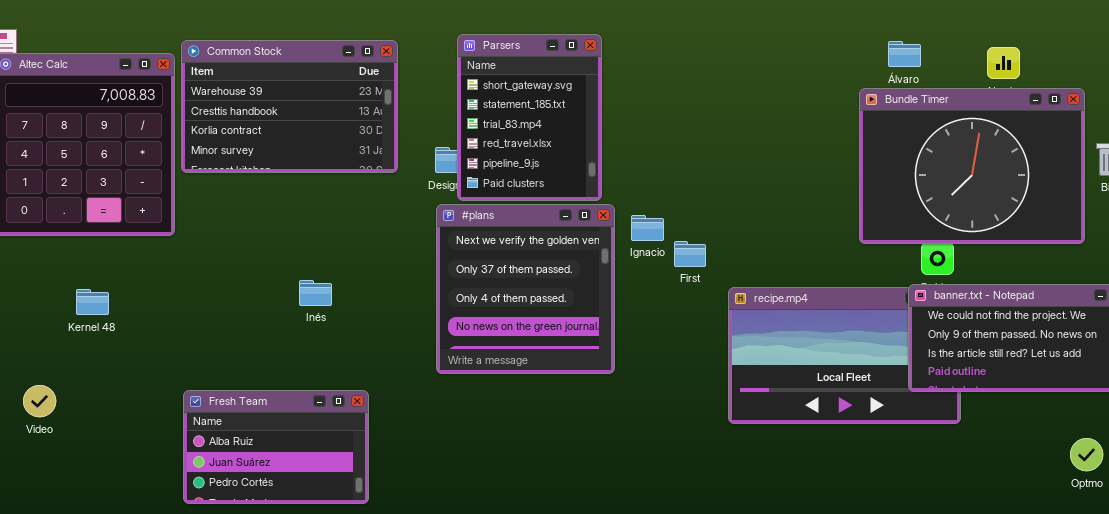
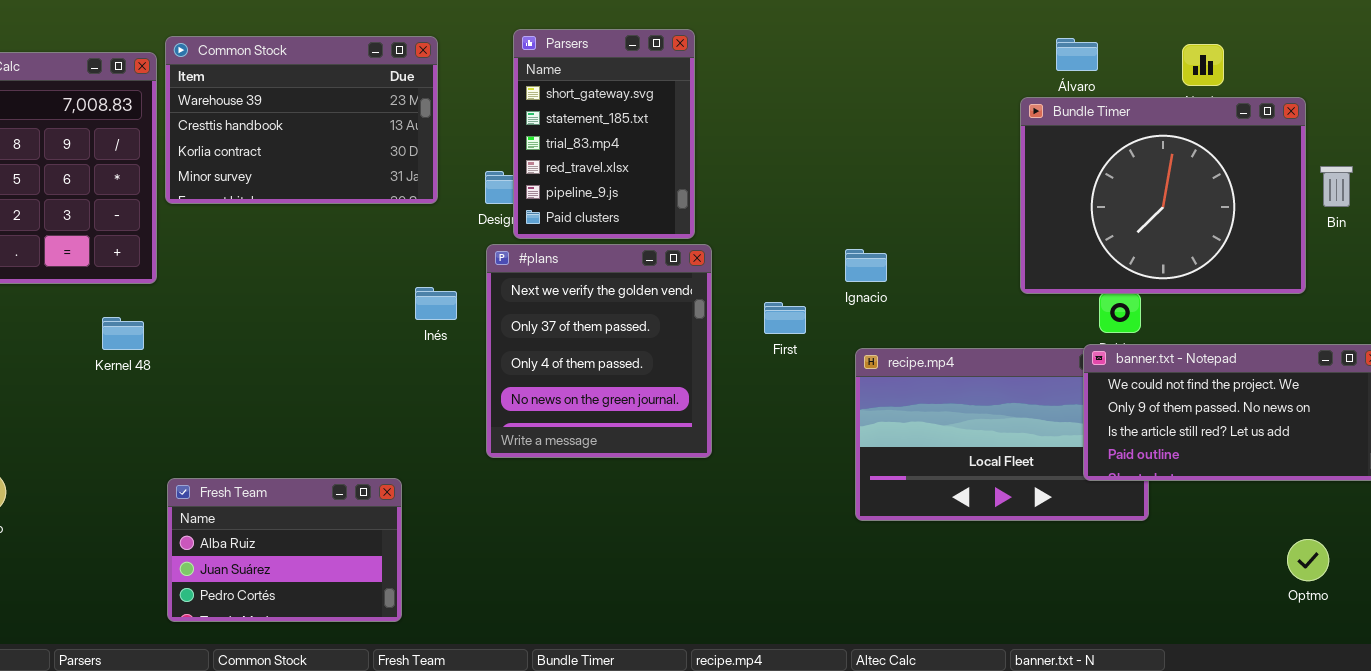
Ignacio: [631,215,664,241] -> [845,249,887,282], moved
First: [674,241,706,267] -> [764,302,806,334], moved
Inés: [299,280,332,306] -> [415,287,457,320], moved
Kernel 48: [76,289,109,315] -> [102,317,144,350], moved

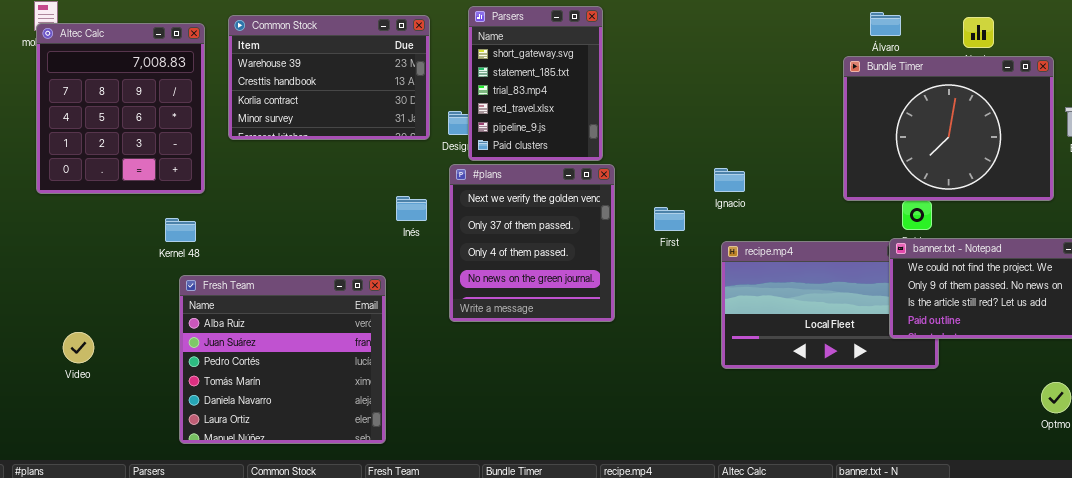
Common Stock: [165,36,438,204] -> [228,15,430,140], moved
Fresh Team: [167,478,402,622] -> [179,275,386,444], resized

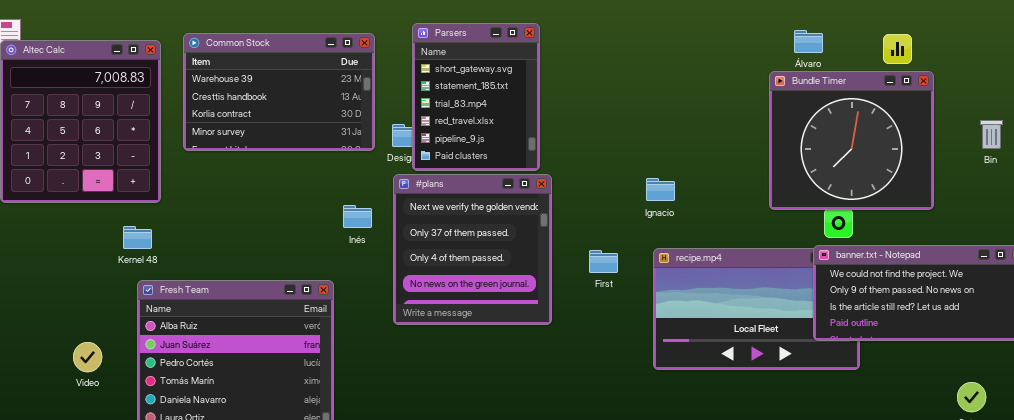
Bundle Timer: [843,56,1054,201] -> [769,71,934,210], resized
First: [654,207,685,231] -> [589,250,618,273], moved
Video: [63,332,94,363] -> [73,342,102,372], moved

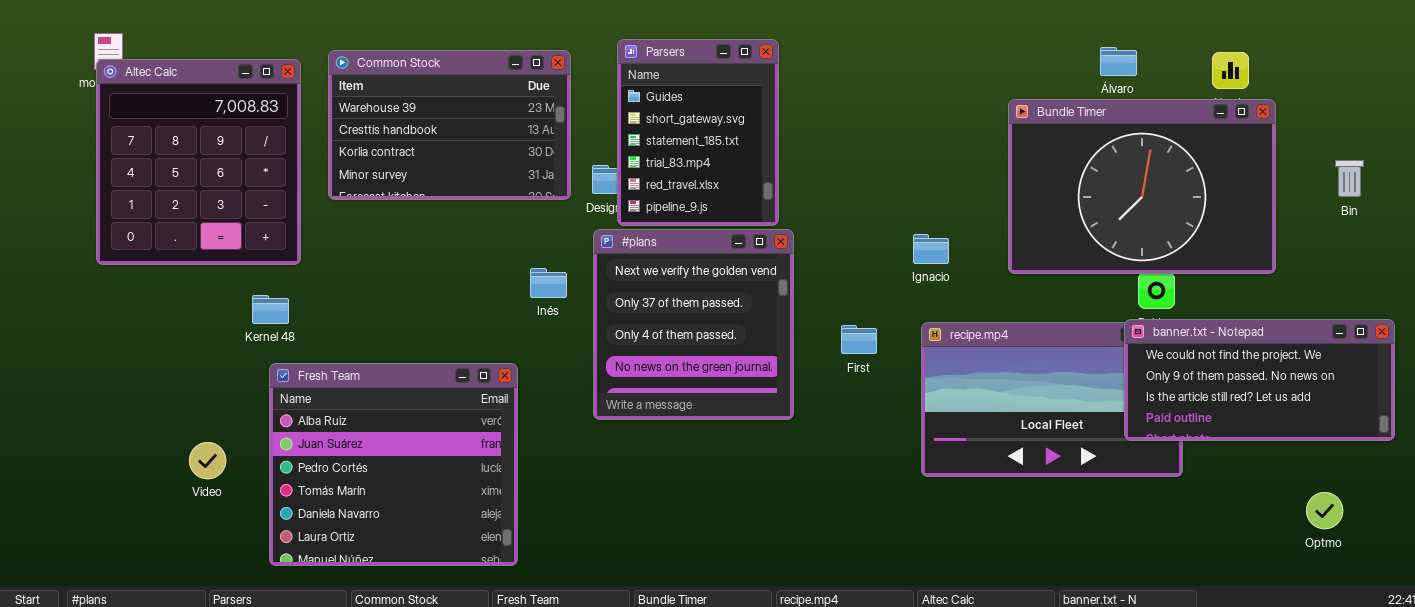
Parsers: [412,23,540,171] -> [617,39,779,226], scrolled up 1 row
Bundle Timer: [769,71,934,210] -> [1008,99,1276,274], resized

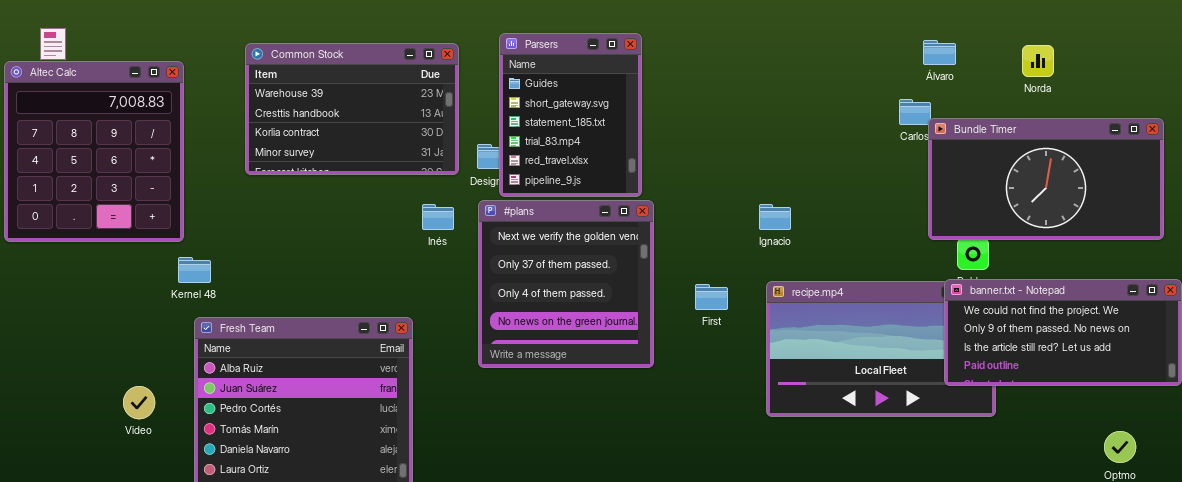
Altec Calc: [96,59,301,265] -> [4,61,184,242], moved
Bundle Timer: [1008,99,1276,274] -> [928,118,1164,240], moved, resized
Inés: [530,268,567,298] -> [422,204,454,230], moved

